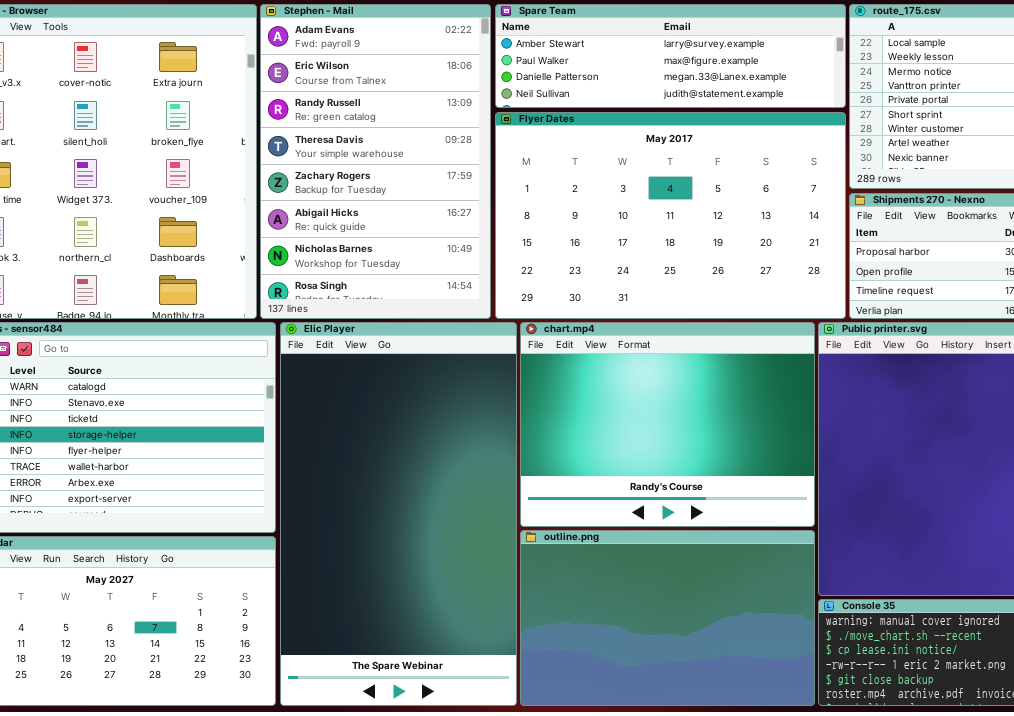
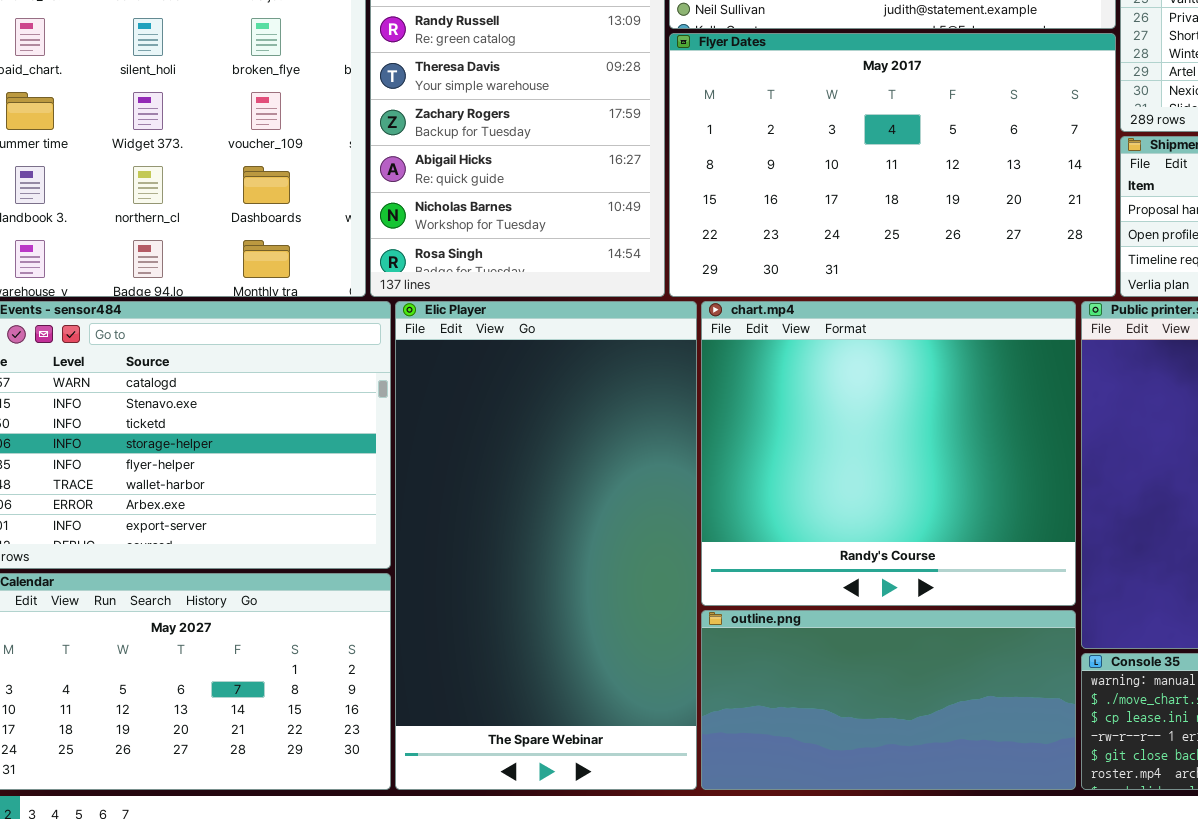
chart.mp4: [520,322,815,527] -> [701,301,1076,606], resized
outline.png: [520,530,815,706] -> [701,610,1076,790], resized

